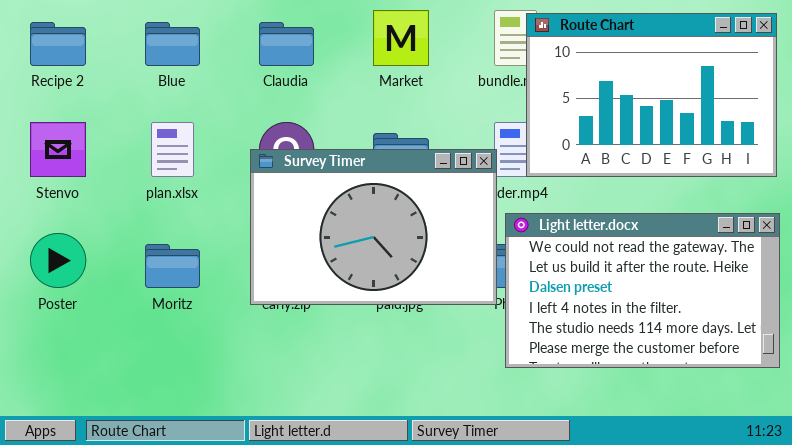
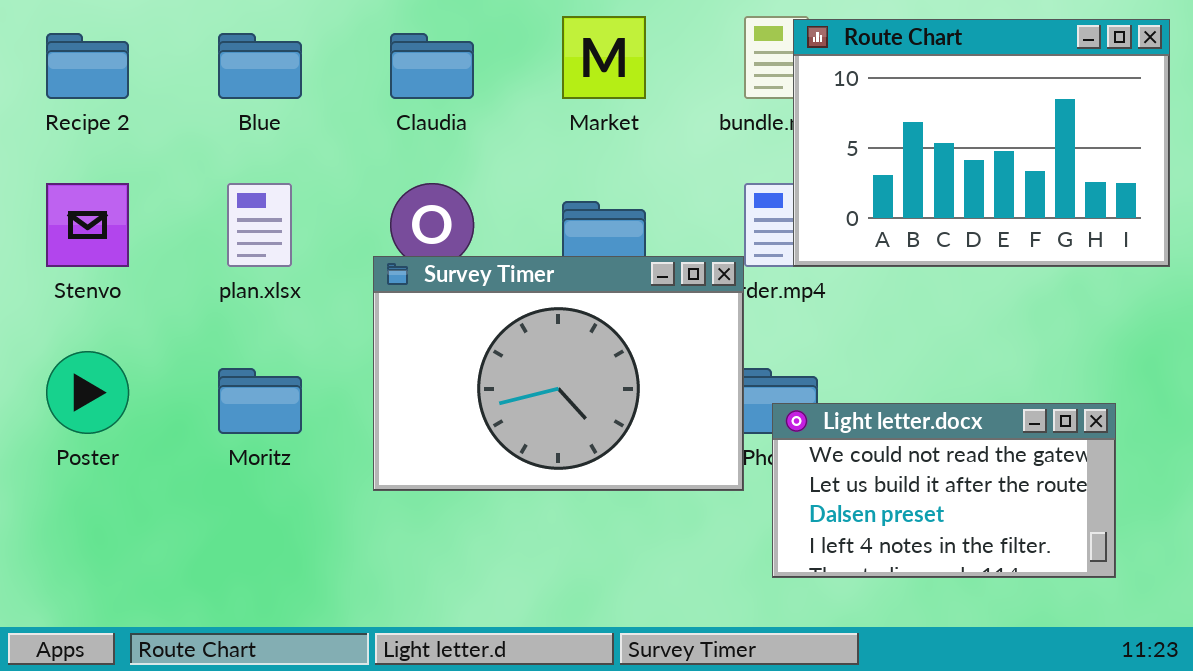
Survey Timer: [250,149,497,305] -> [373,256,744,491], moved
Light letter.docx: [505,213,780,368] -> [772,403,1116,578], moved, resized

